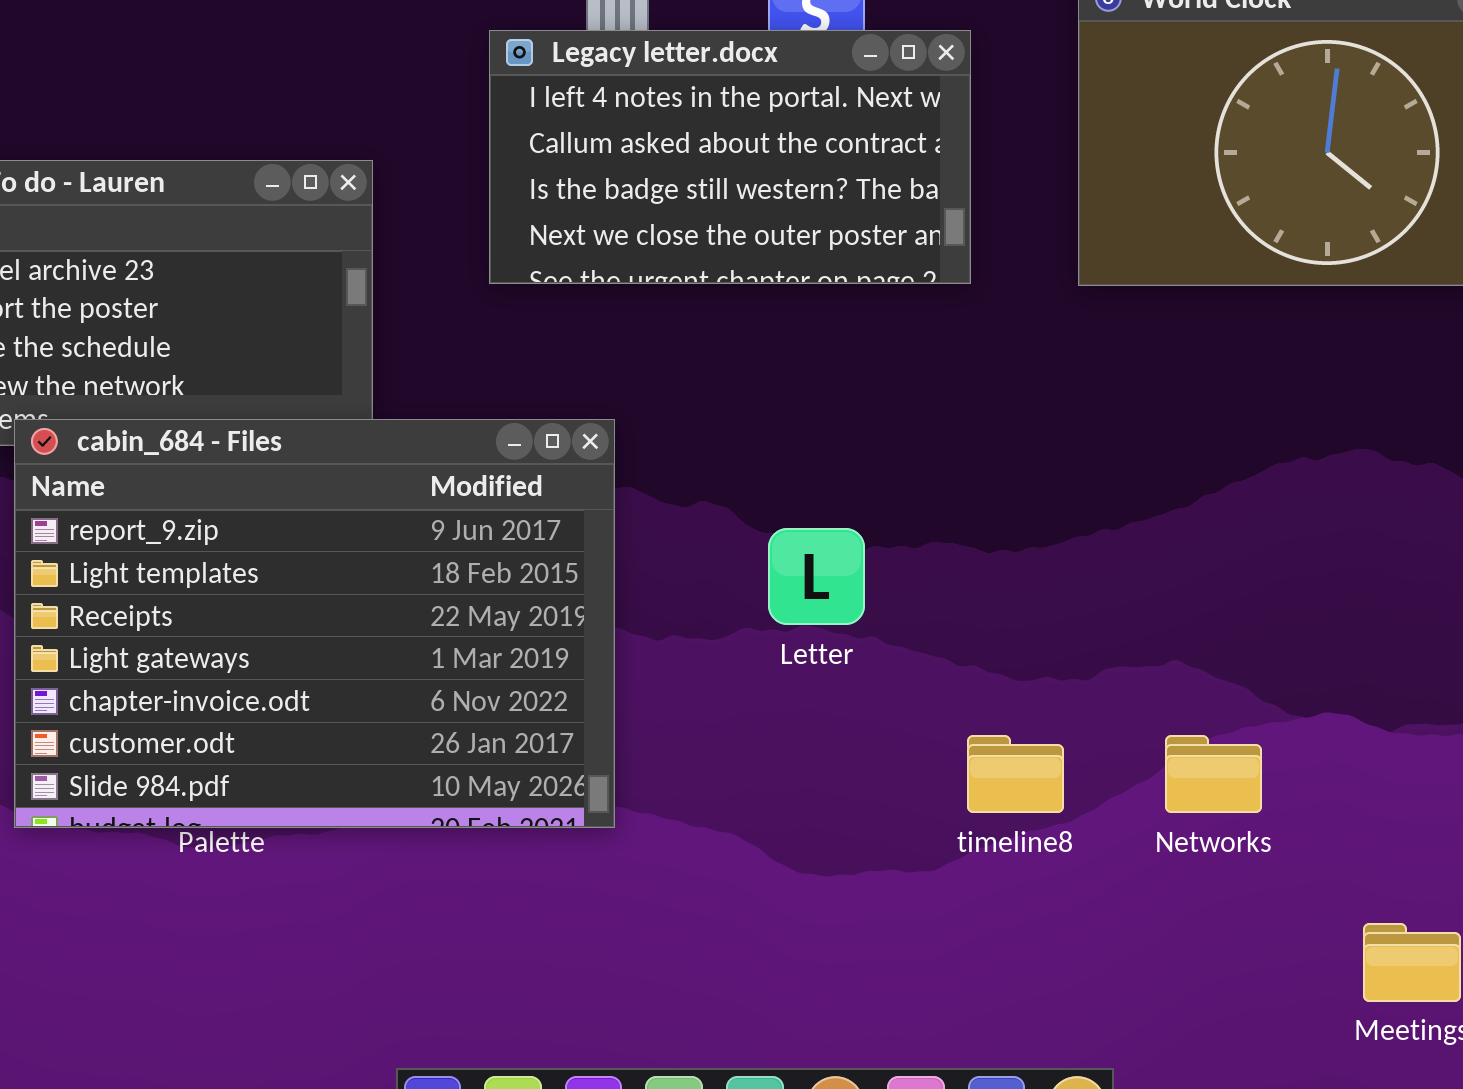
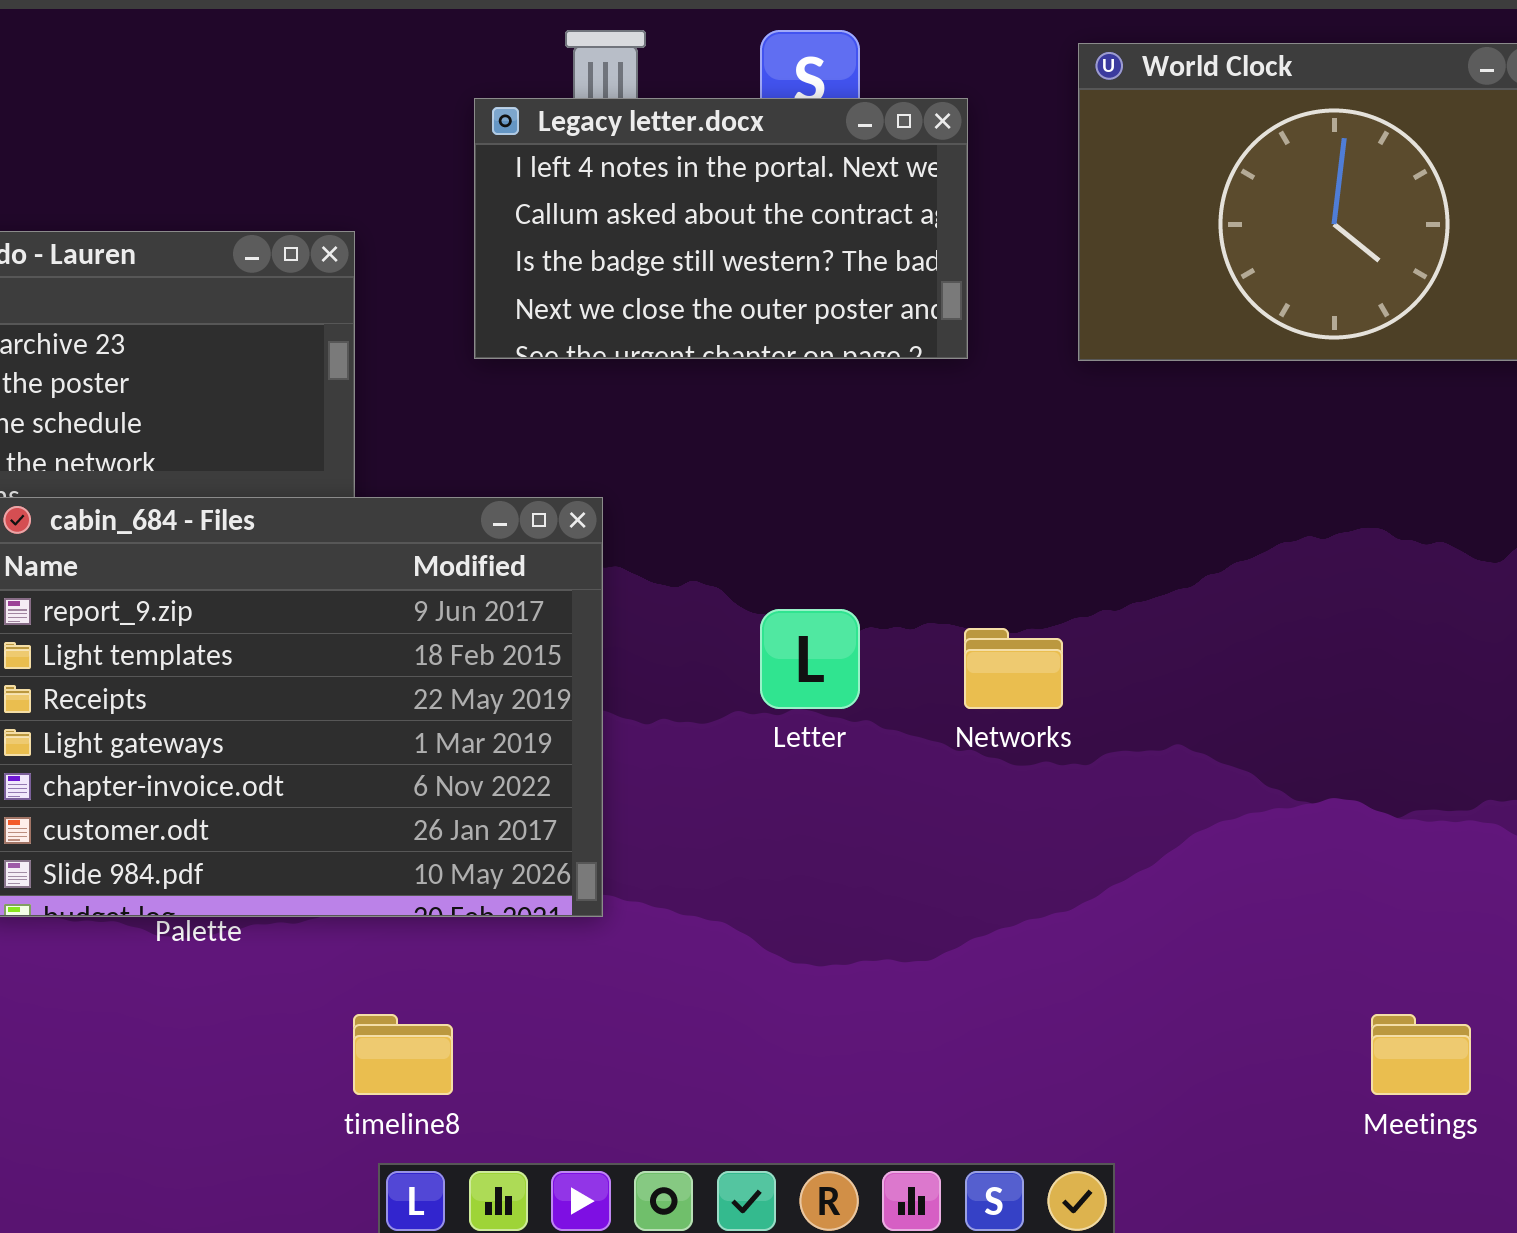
timeline8: [967,735,1064,813] -> [353,1014,453,1095], moved
Networks: [1165,735,1262,813] -> [964,628,1063,709], moved

